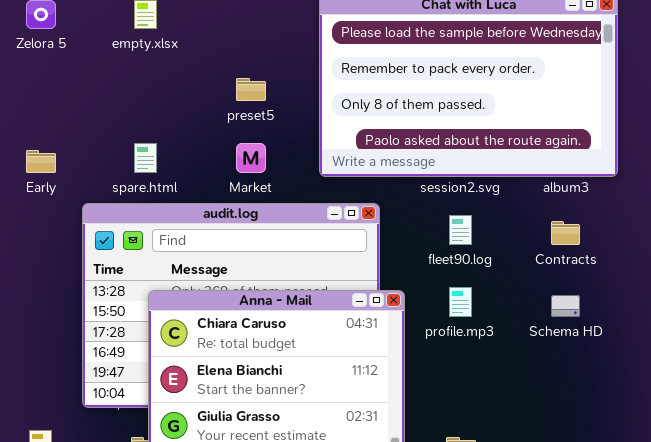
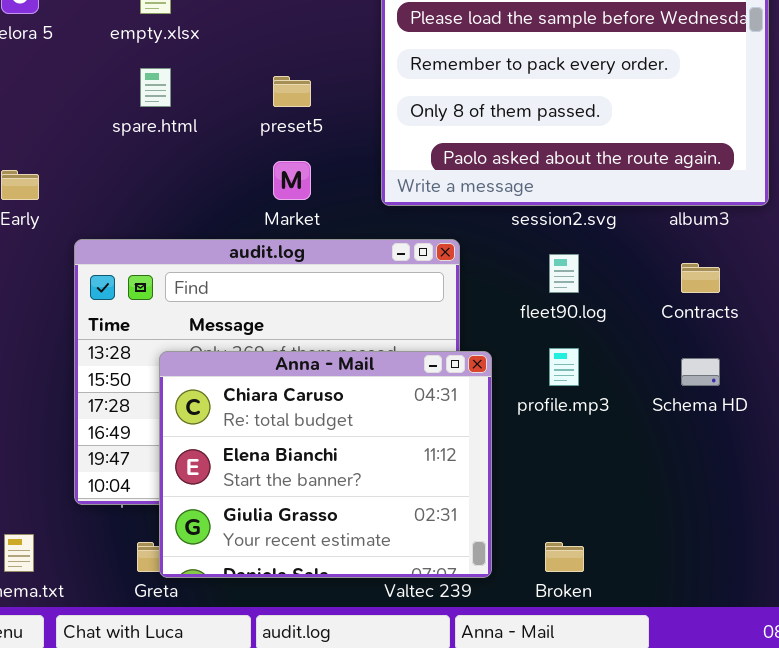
spare.html: [134,143,157,173] -> [140,68,171,107], moved

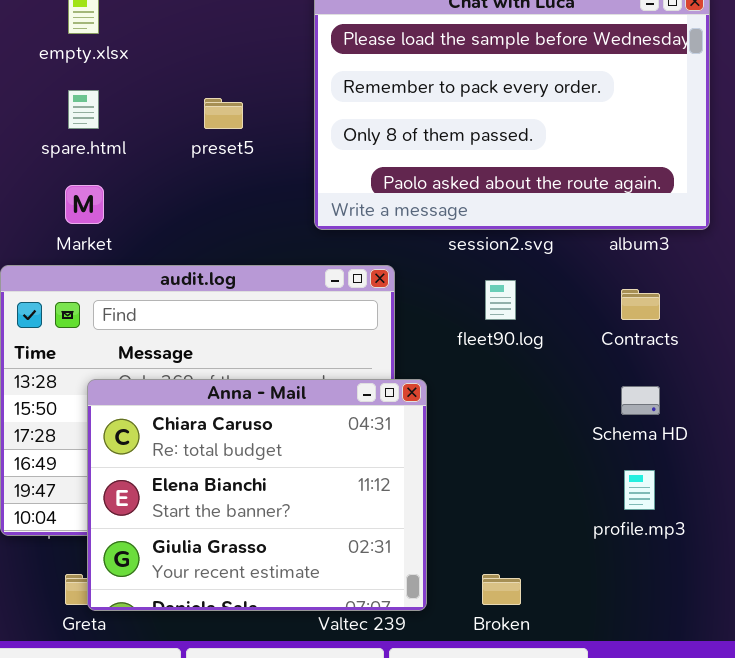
Market: [273,161,311,200] -> [65,185,104,224], moved
profile.mp3: [549,348,579,386] -> [624,470,655,510], moved

